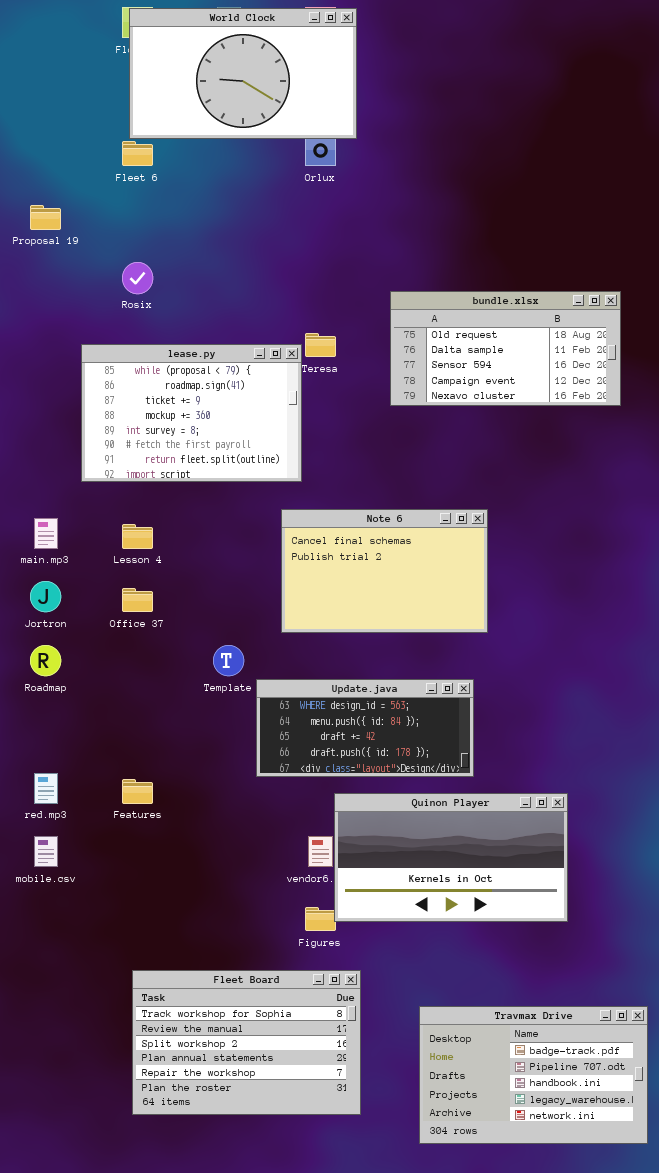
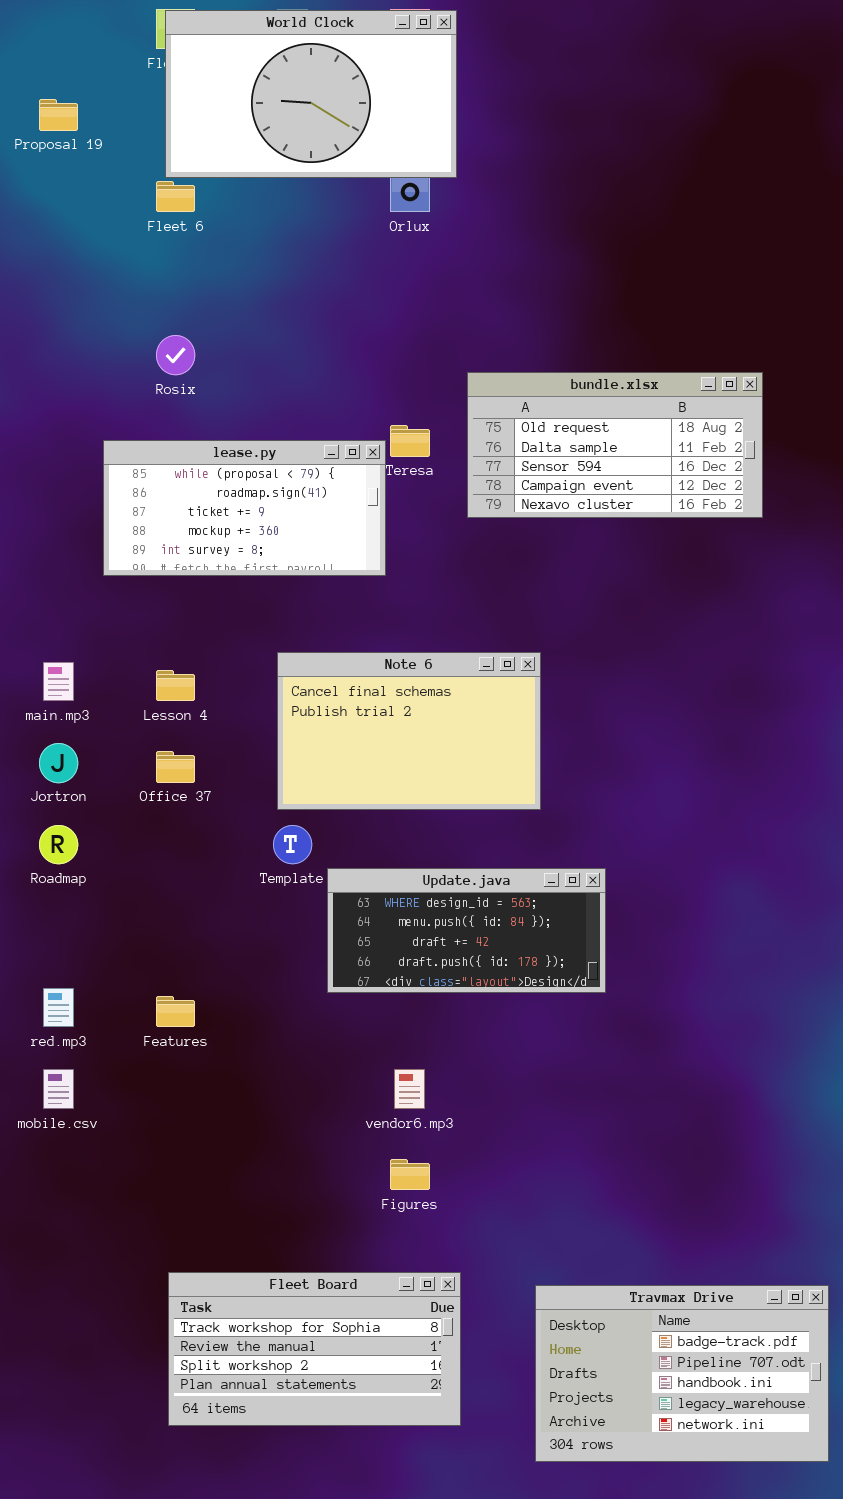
Proposal 19: [30,205,61,230] -> [39,99,78,131], moved
bundle.xlsx: [390,291,621,406] -> [467,372,763,518], moved
lease.py: [81,344,302,482] -> [103,440,386,576], resized
Note 6: [281,509,488,633] -> [277,652,541,810], moved
Quinon Player: [334,793,568,922] -> none, closed
Fleet Board: [132,970,361,1115] -> [168,1272,461,1426], resized

